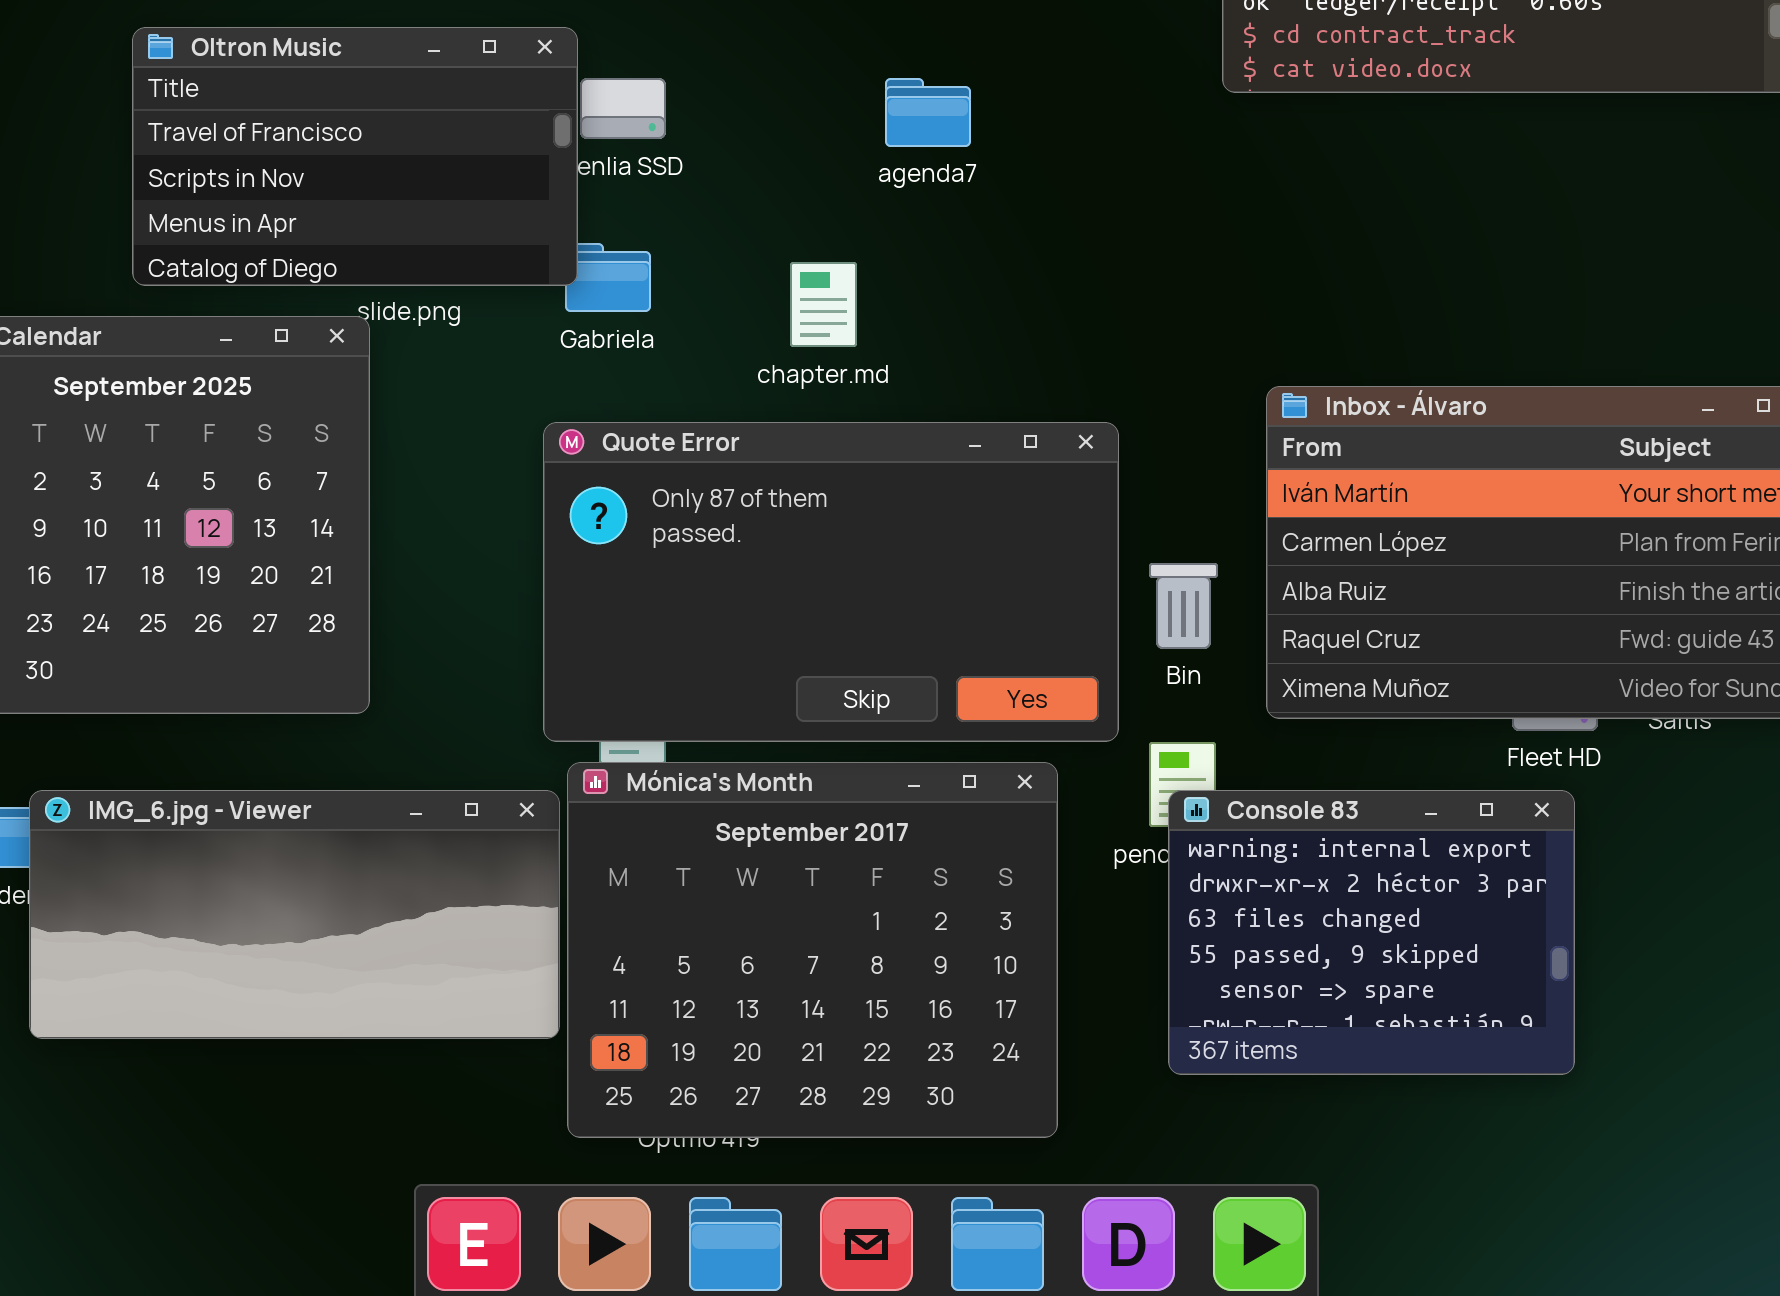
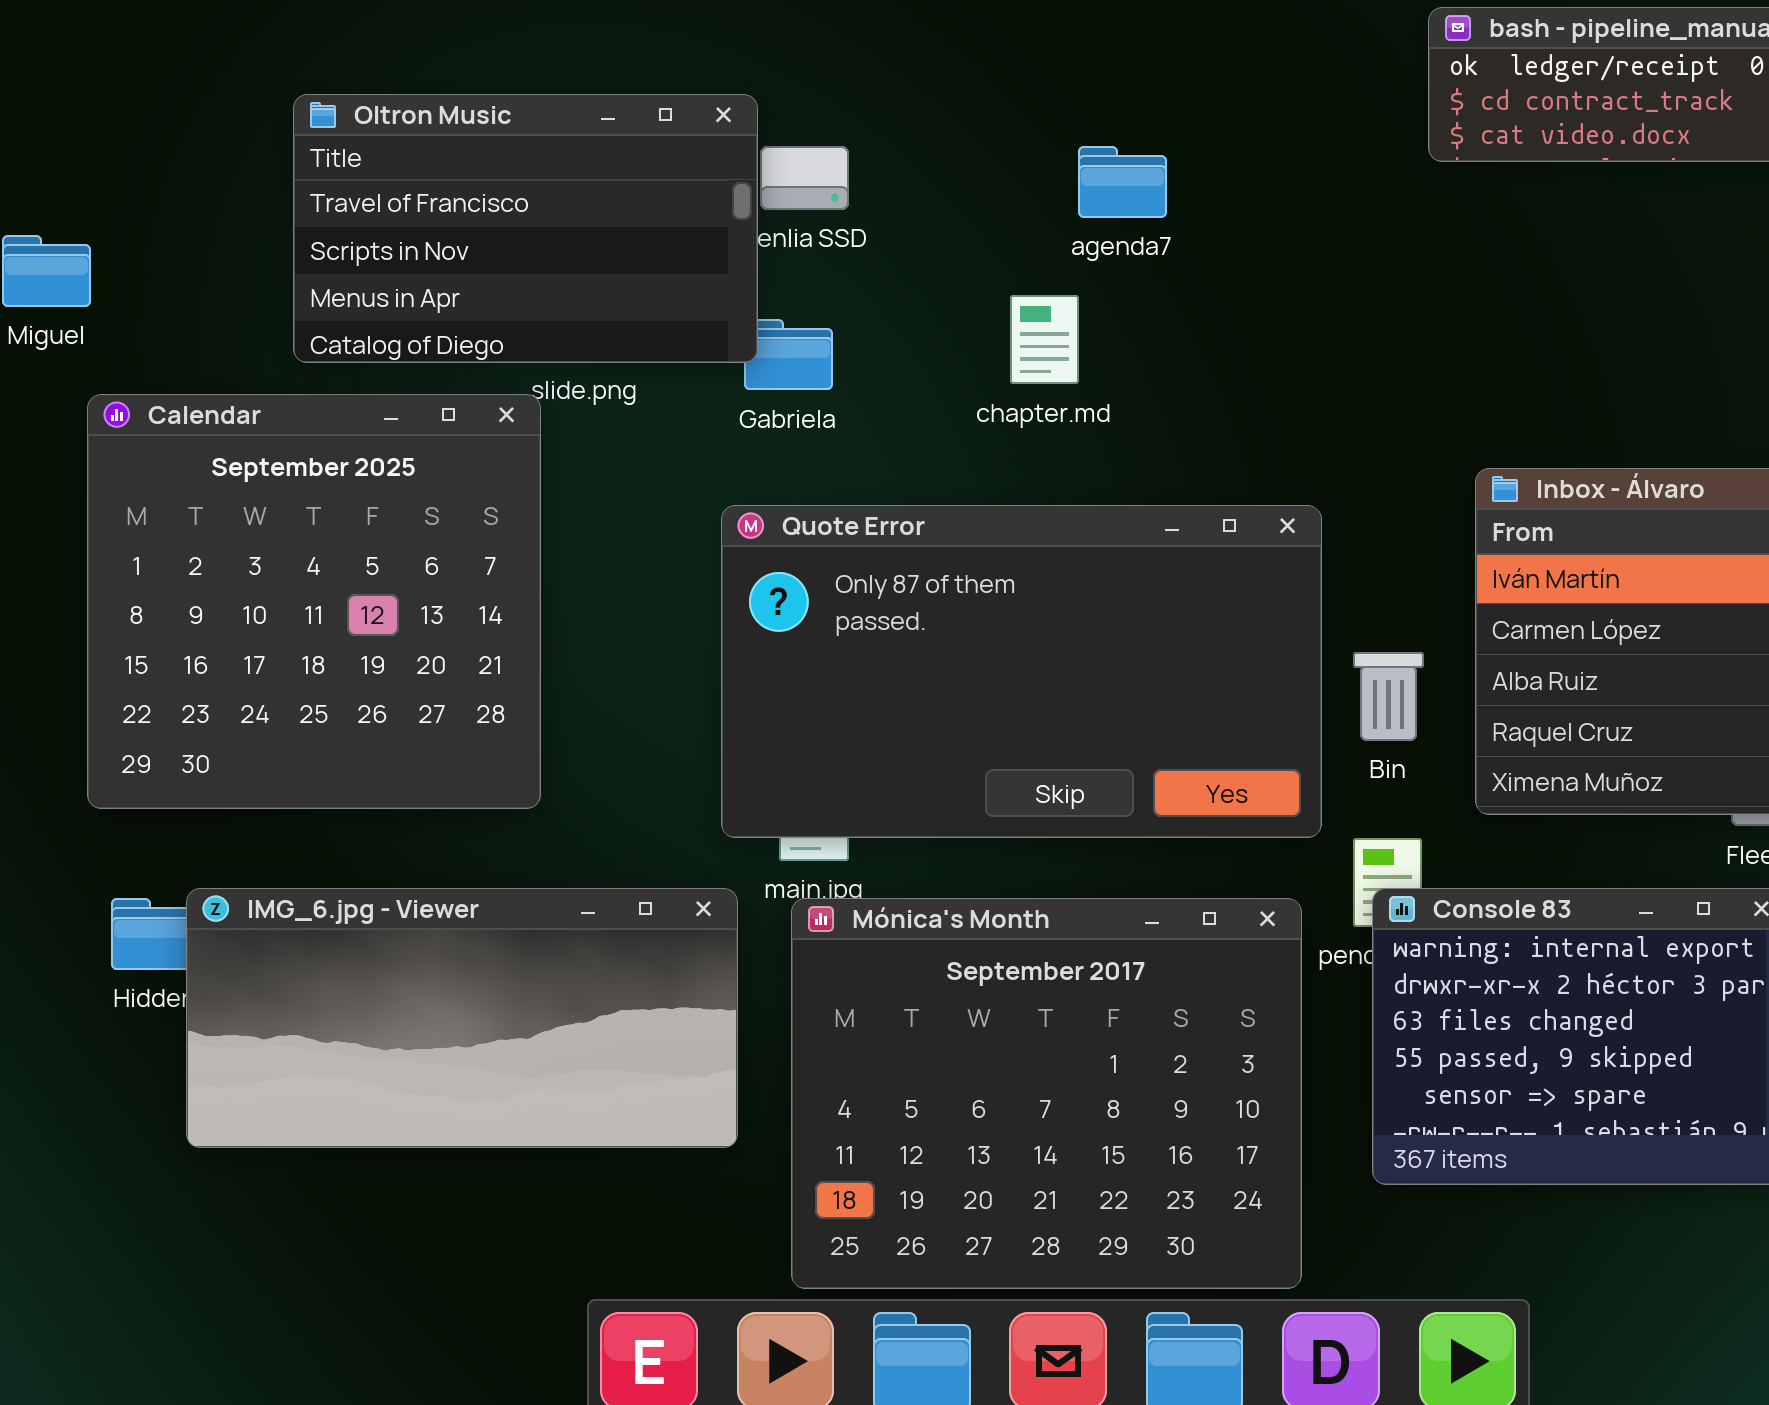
chapter.md: [790,262,857,347] -> [1010,295,1079,384], moved
Mónica's Month: [567,762,1058,1138] -> [791,898,1302,1289], moved

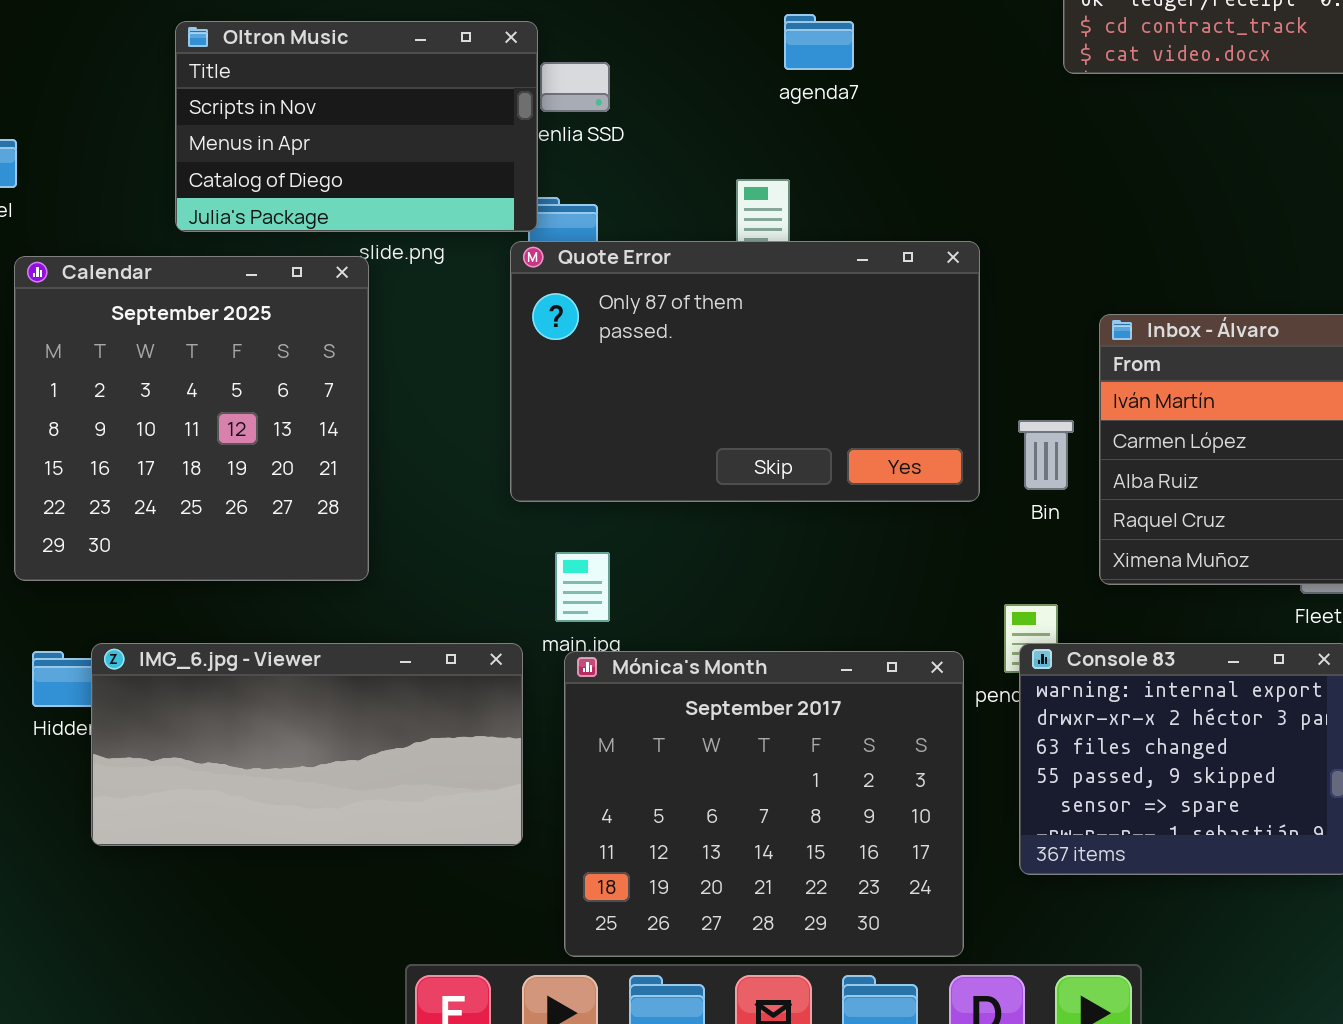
Oltron Music: [293,94,758,363] -> [175,21,538,232], scrolled down 1 row
agenda7: [1078,146,1167,218] -> [784,14,854,70], moved
Quote Error: [721,505,1322,838] -> [510,241,980,502], moved
Bin: [1353,652,1424,741] -> [1018,420,1074,490], moved

